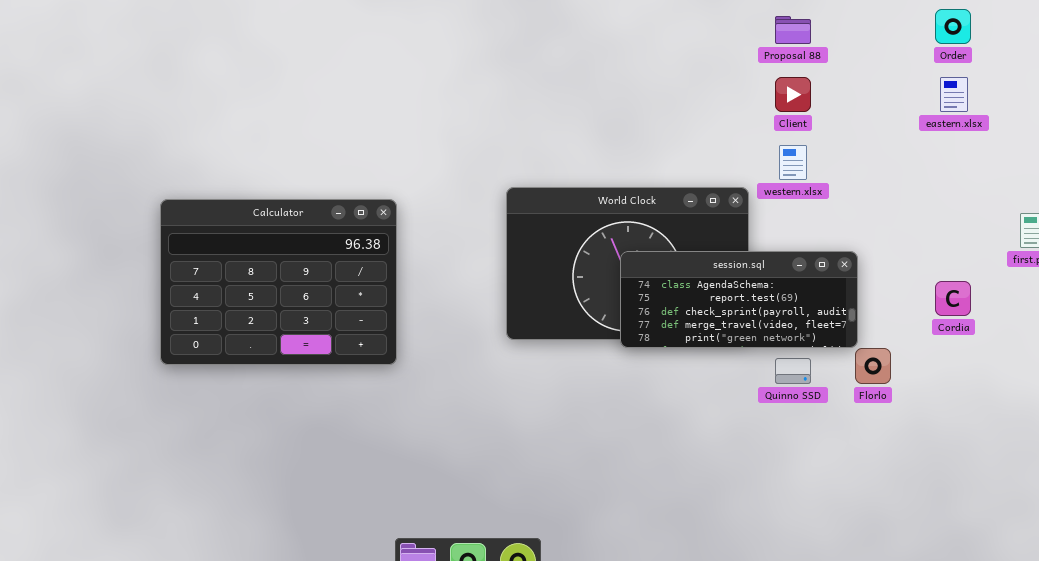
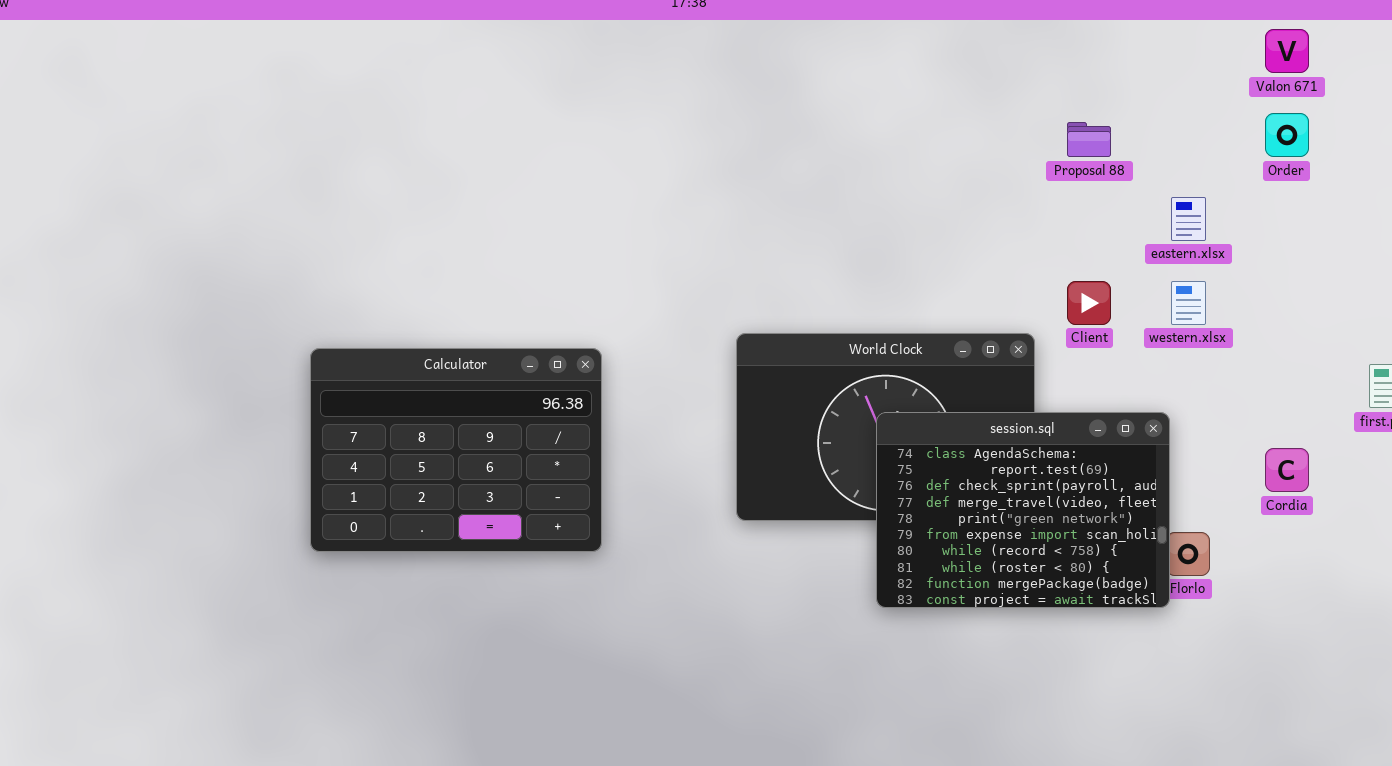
Client: [775,77,811,112] -> [1067,281,1111,325], moved
eastern.xlsx: [940,77,968,112] -> [1171,197,1206,241], moved
western.xlsx: [779,145,807,180] -> [1171,281,1206,325], moved
session.sql: [620,251,858,348] -> [876,412,1170,608], resized

